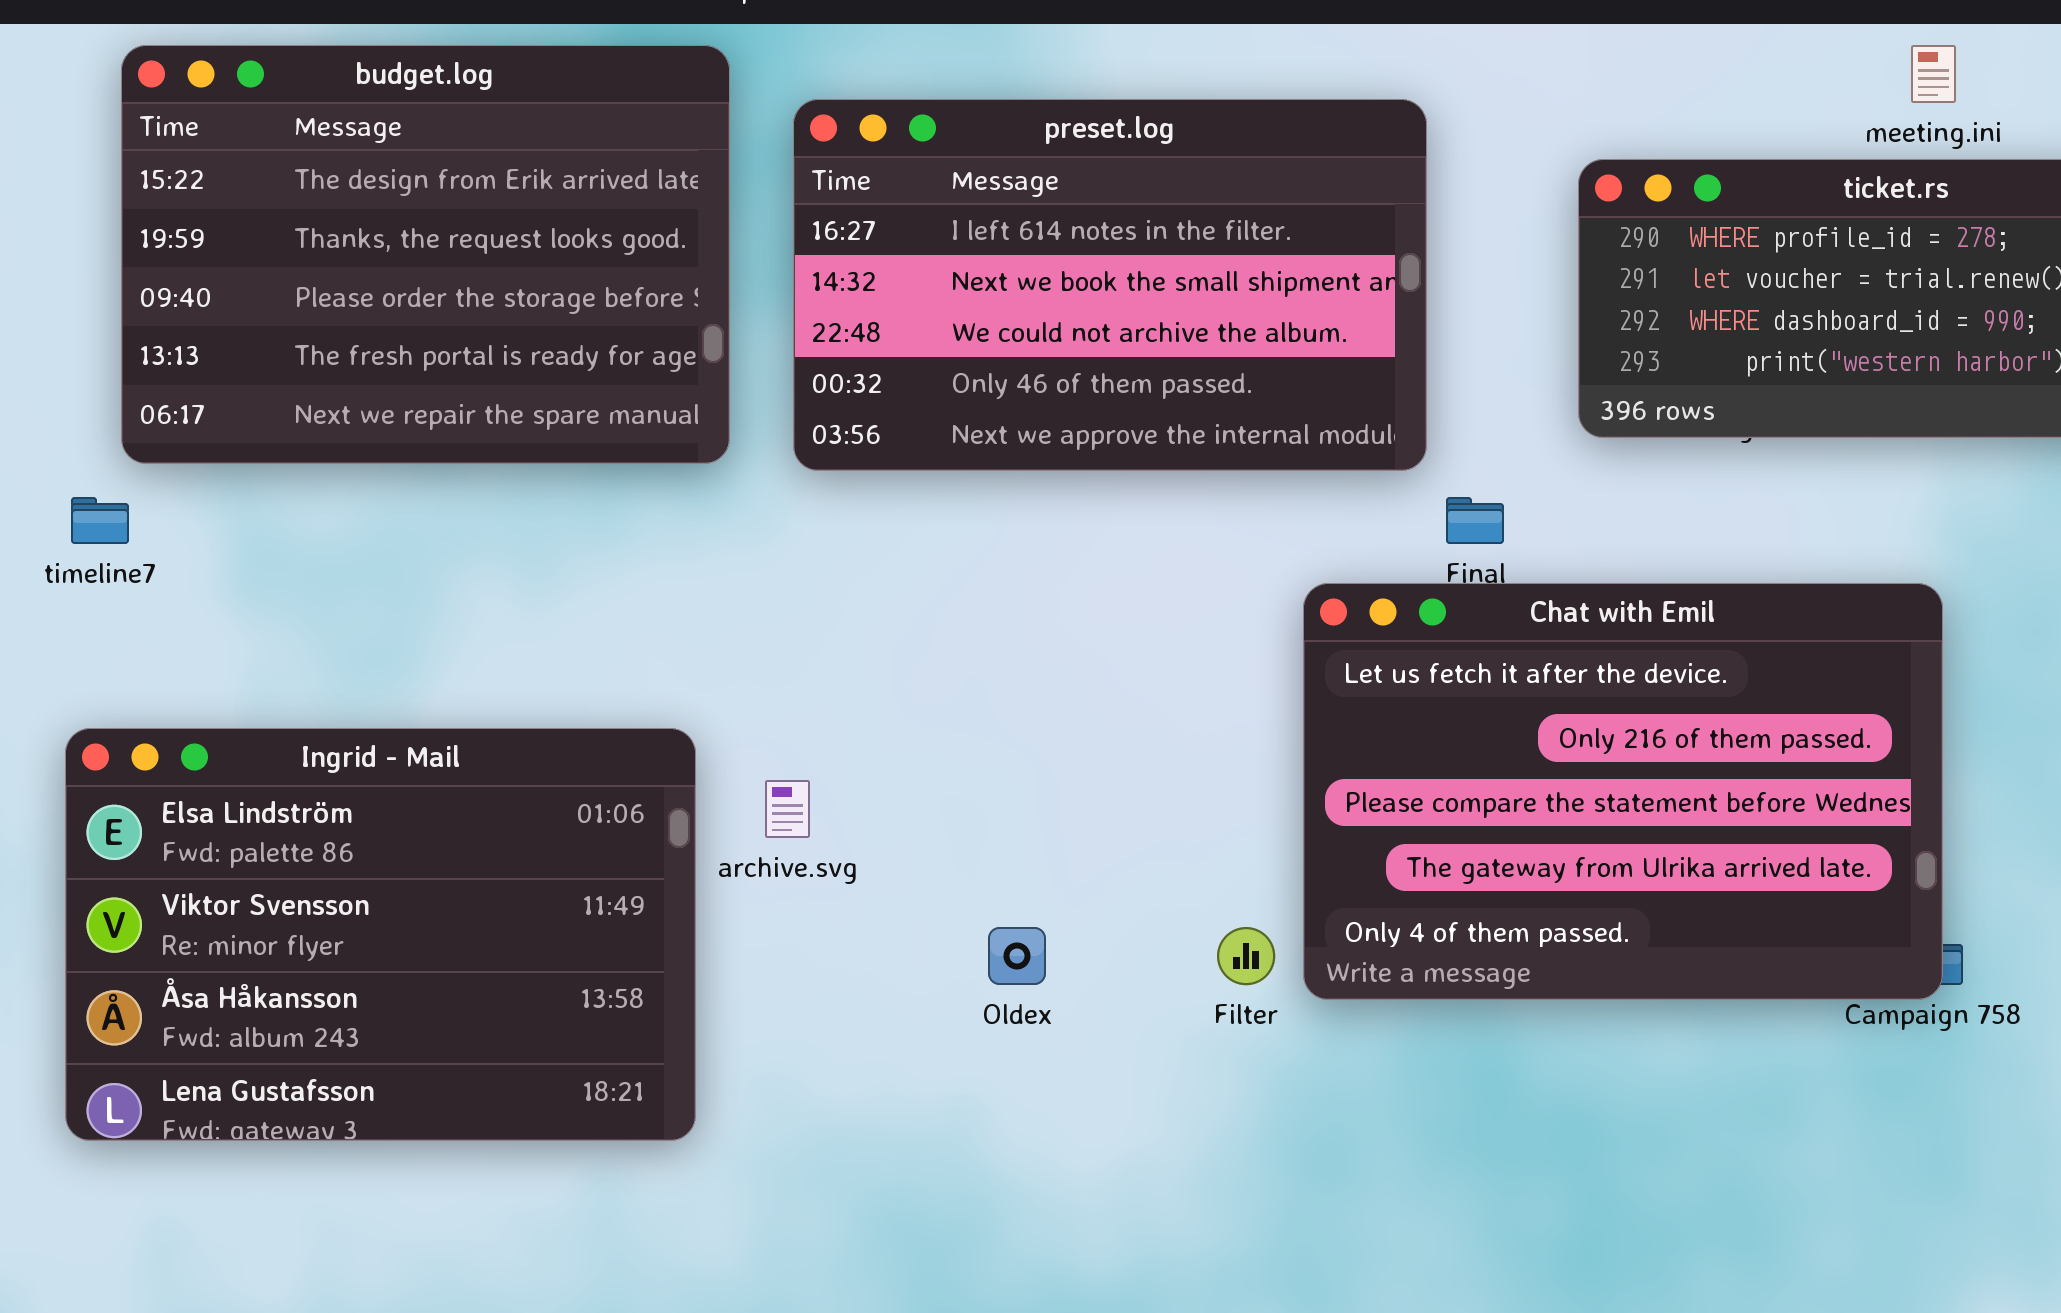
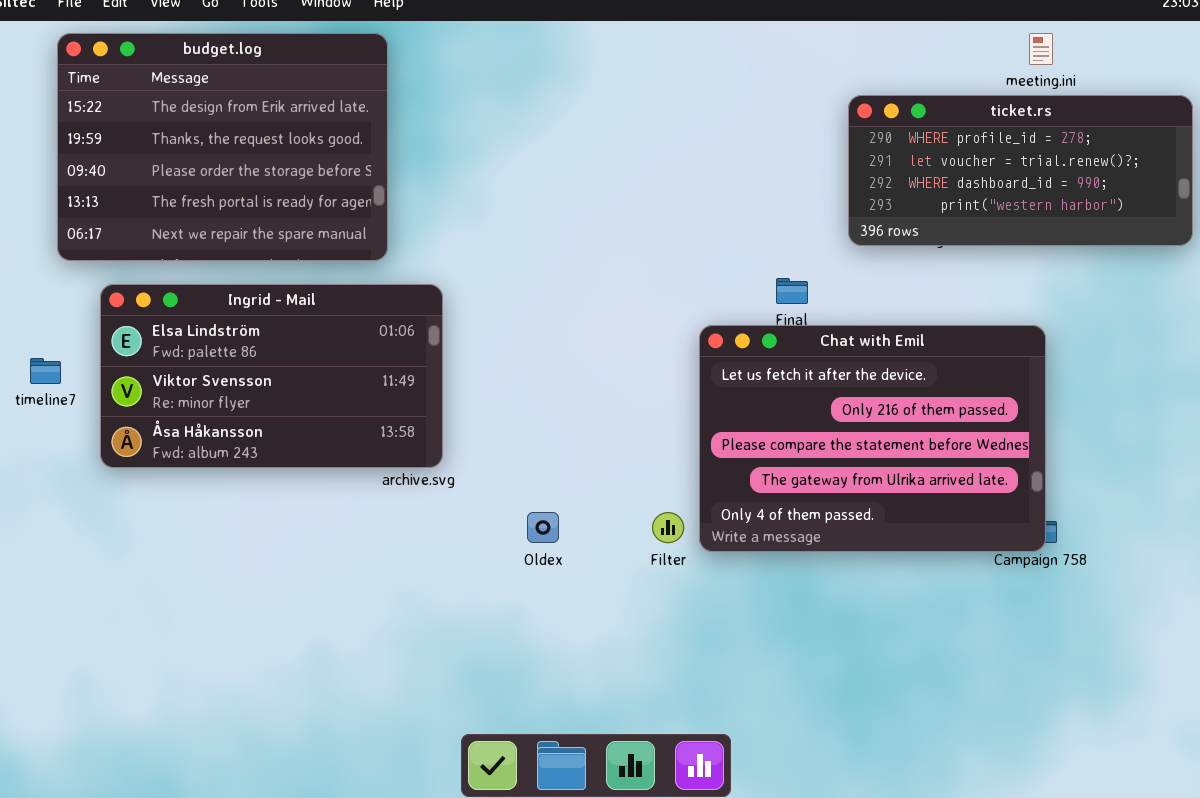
preset.log: [793,99,1427,471] -> none, closed
timeline7: [71,497,129,544] -> [30,358,61,384], moved
Ingrid - Mail: [65,728,696,1141] -> [100,284,443,468], moved, resized

